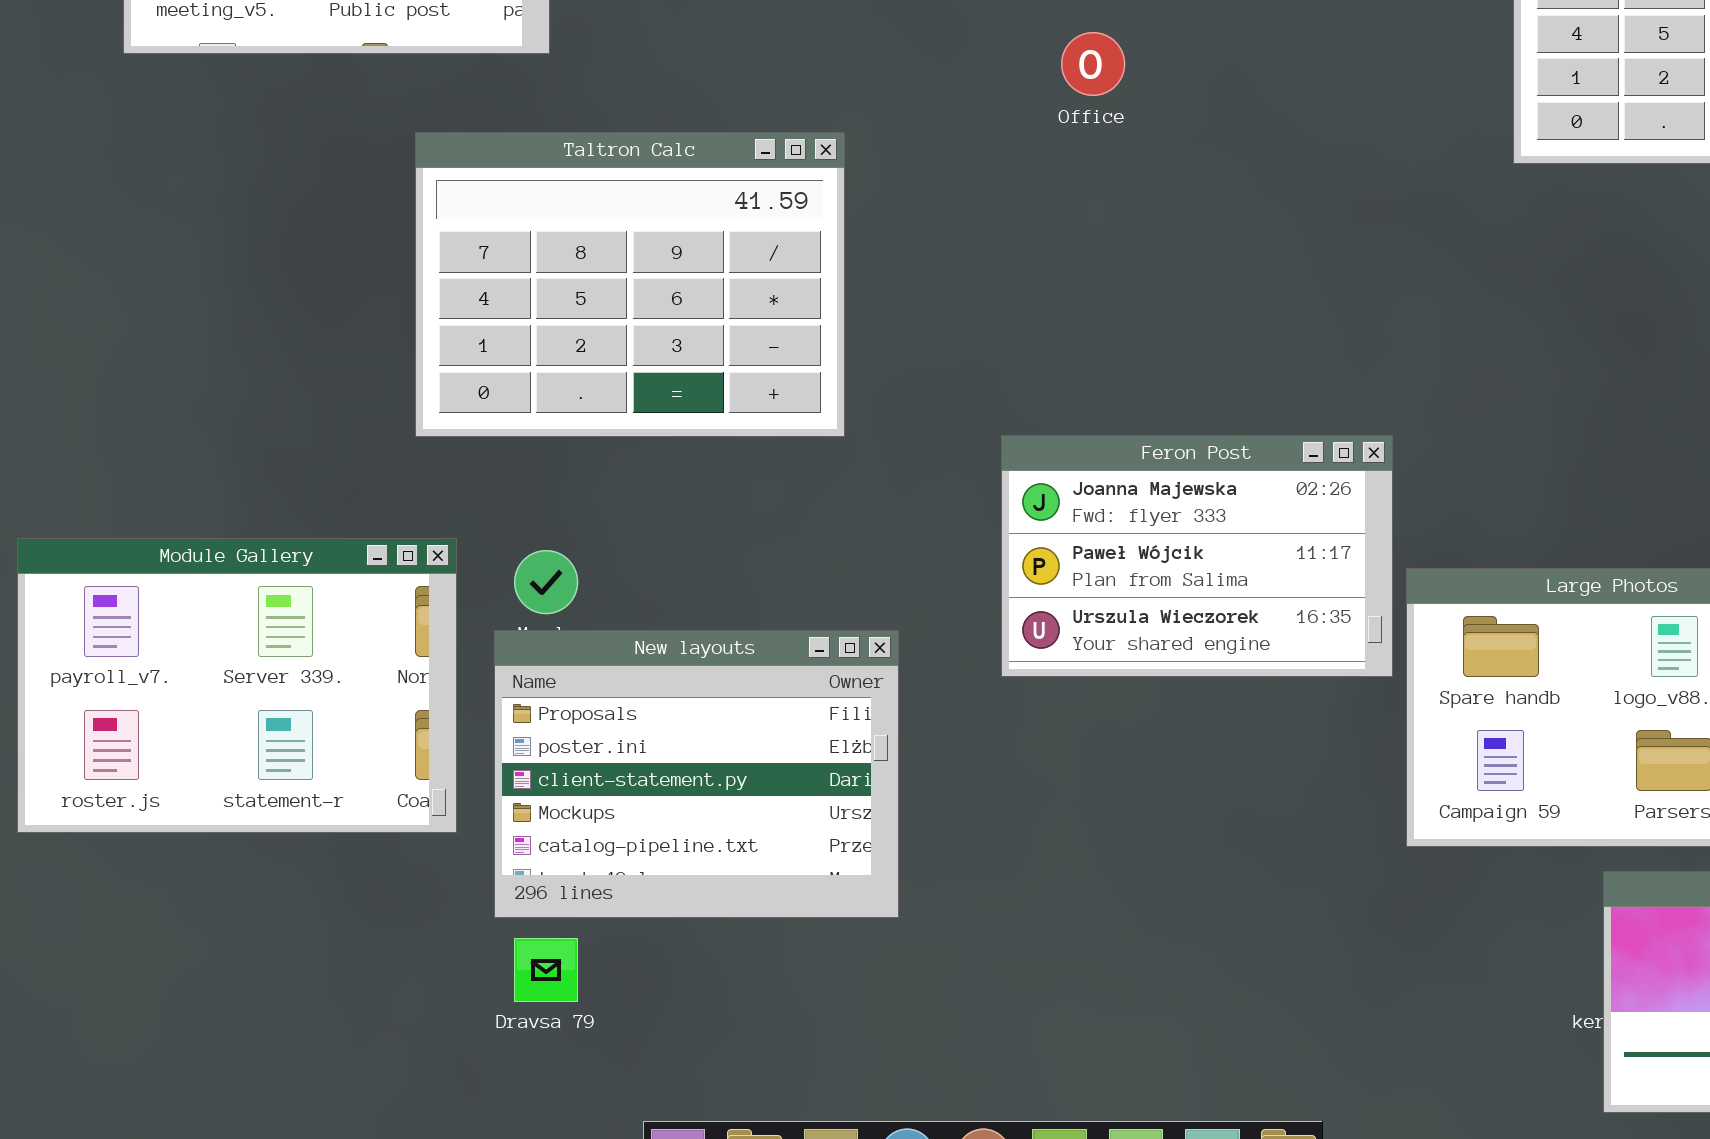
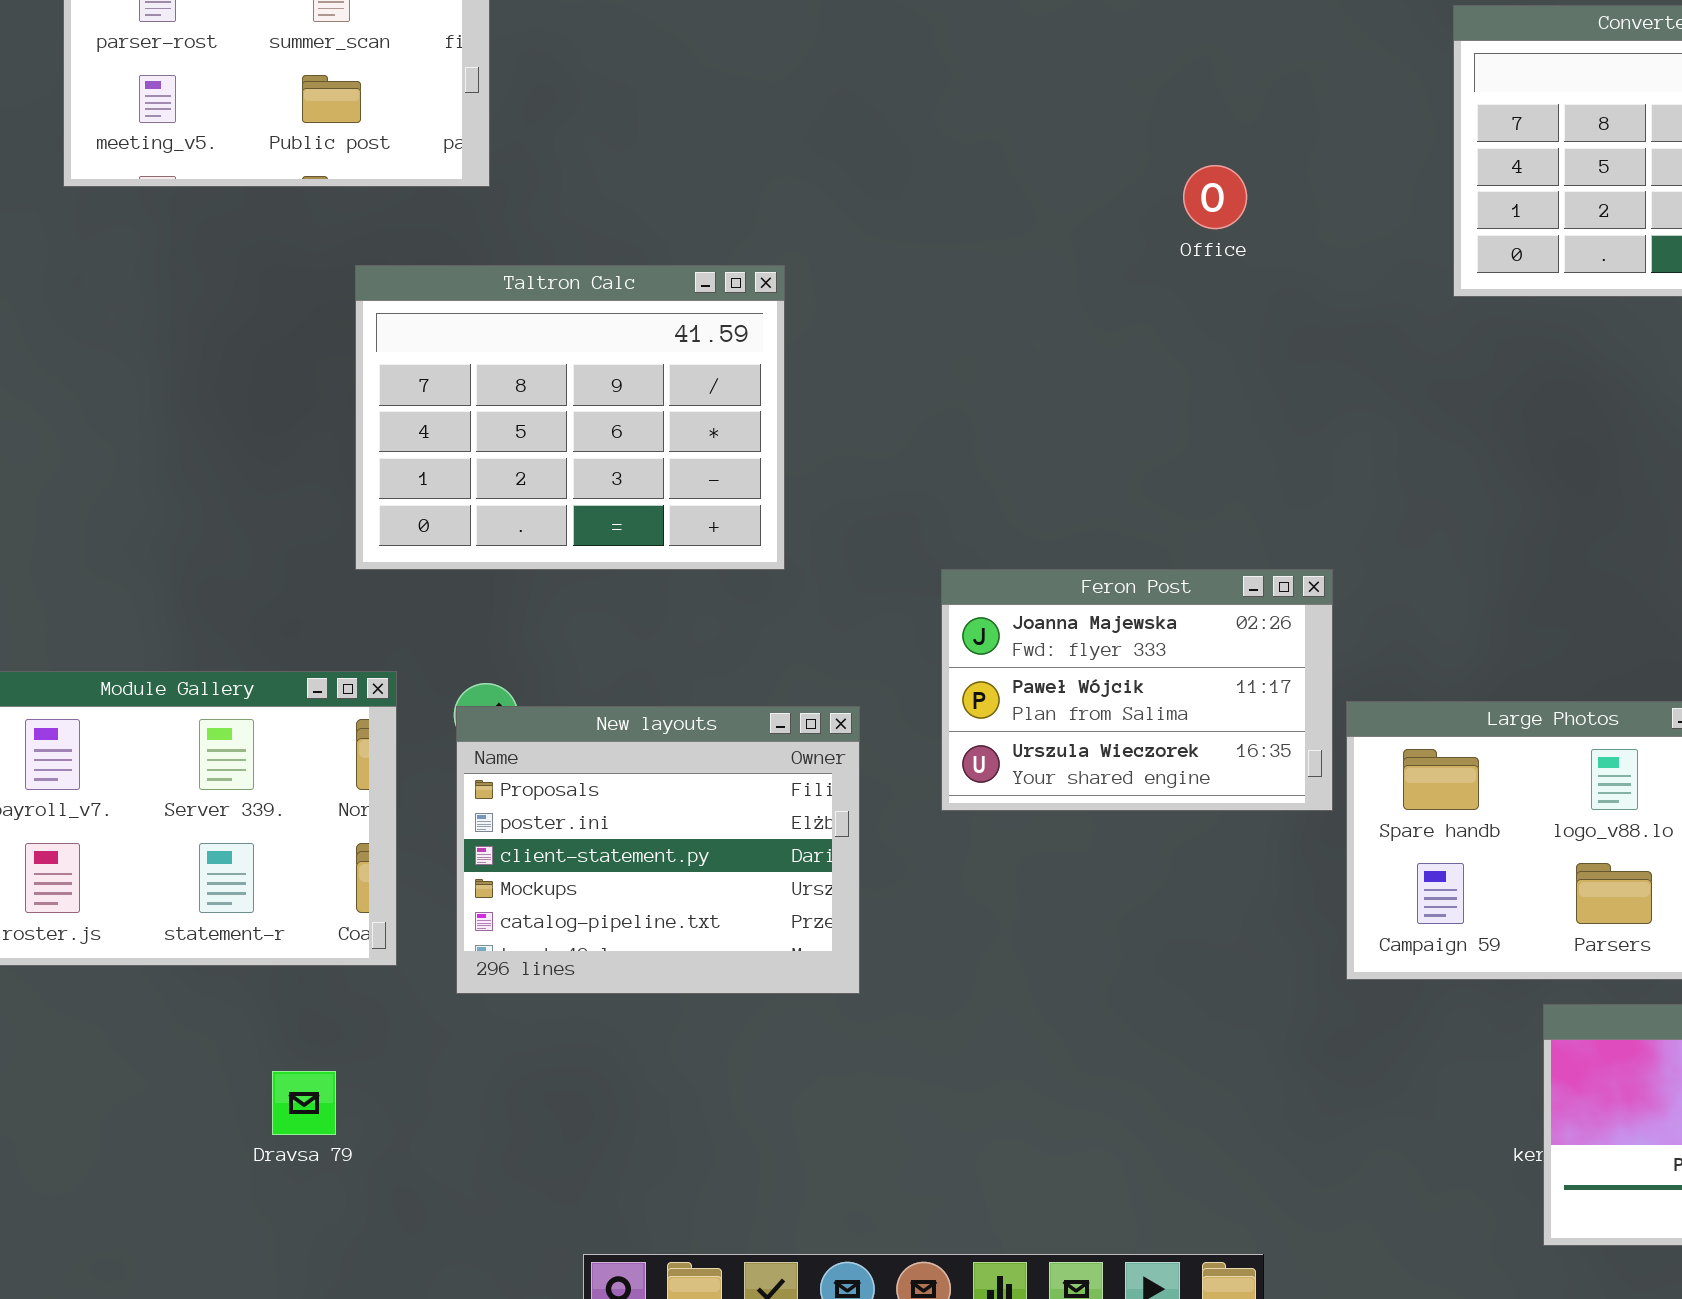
Office: [1061,32,1125,96] -> [1183,165,1247,229], moved
New layouts: [494,630,899,918] -> [456,706,860,994], moved
Dravsa 79: [514,938,578,1002] -> [272,1071,336,1135], moved

